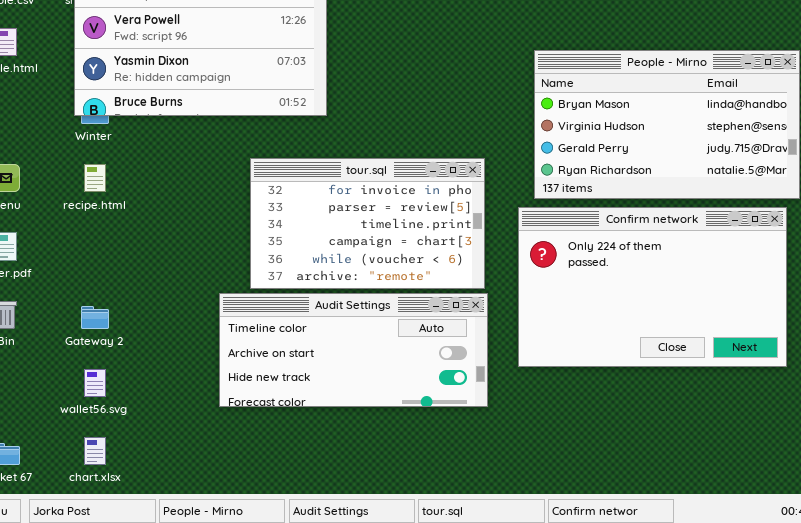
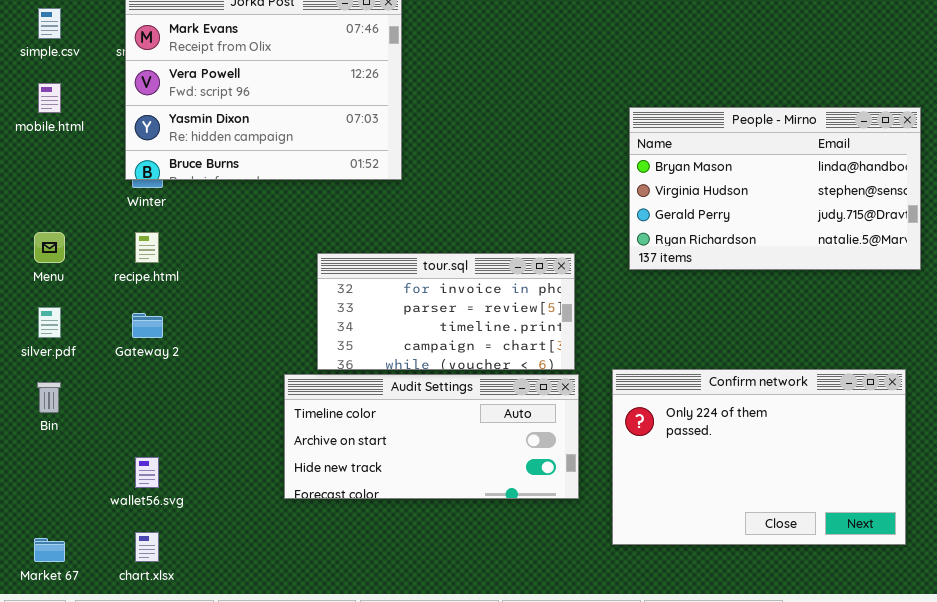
tour.sql: [250,158,485,289] -> [317,253,575,370], resized
Confirm network: [518,207,787,367] -> [612,369,906,545], moved
Gateway 2: [81,306,109,329] -> [132,313,163,338], moved

